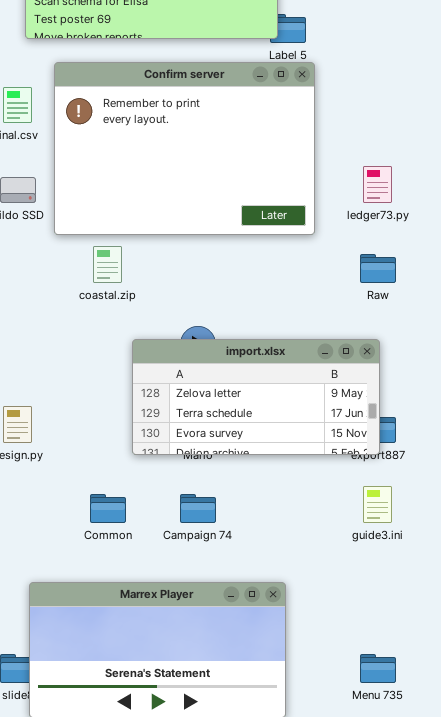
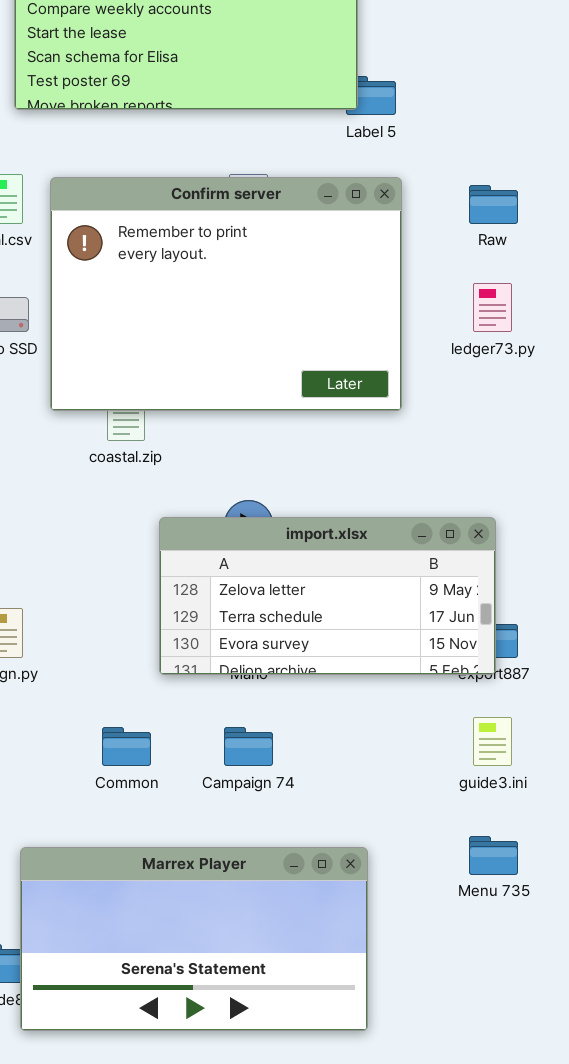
Confirm server: [54,62,315,235] -> [50,177,402,411], moved
Raw: [360,254,396,283] -> [469,185,518,224], moved
Menu 735: [360,654,396,683] -> [469,836,518,875], moved

